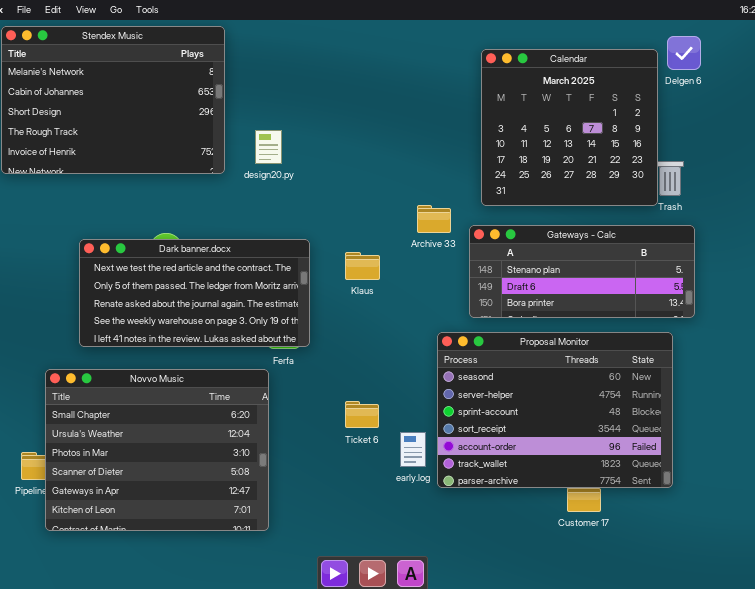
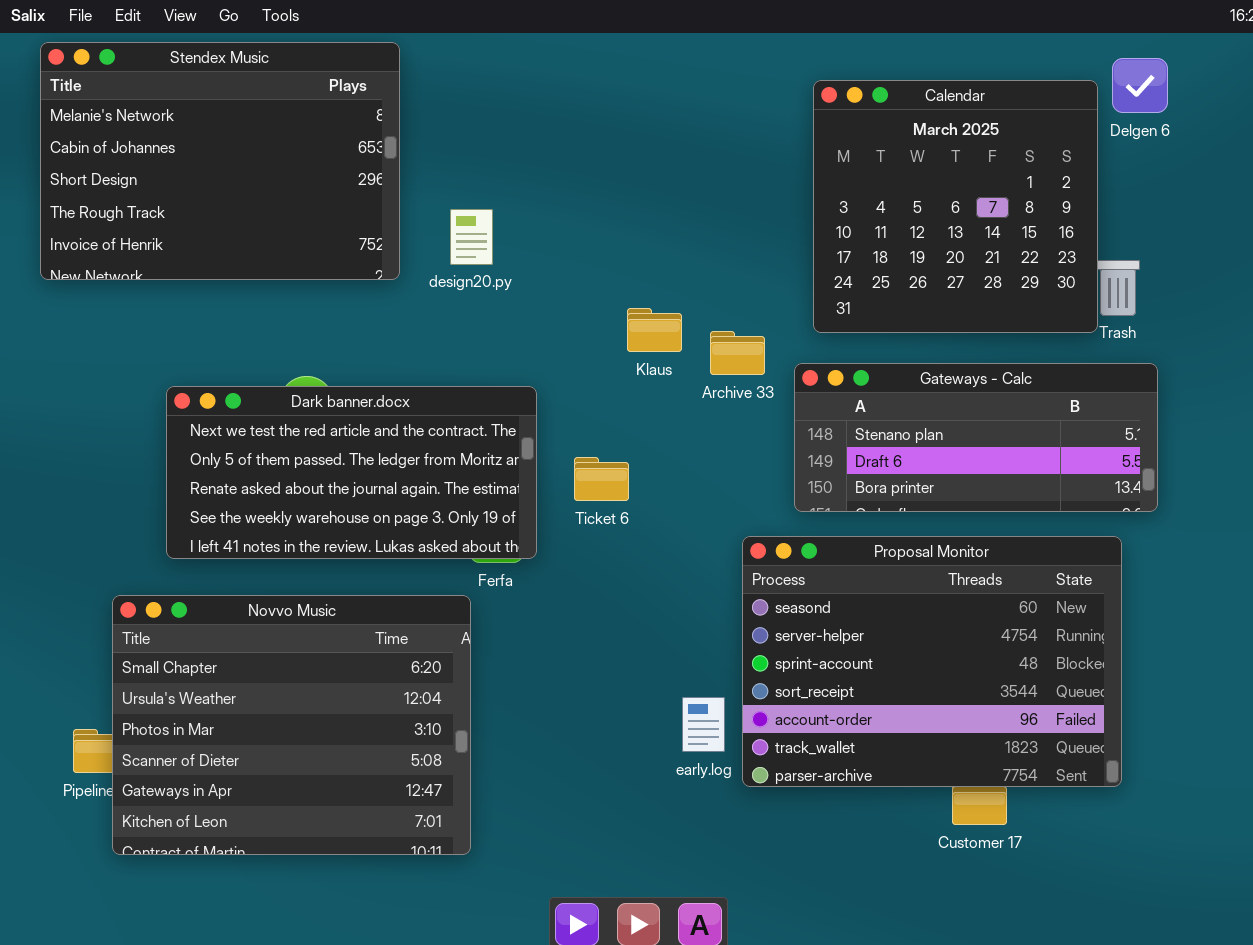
Klaus: [345,252,380,280] -> [627,308,682,352], moved
Ticket 6: [345,401,379,428] -> [574,457,629,501], moved

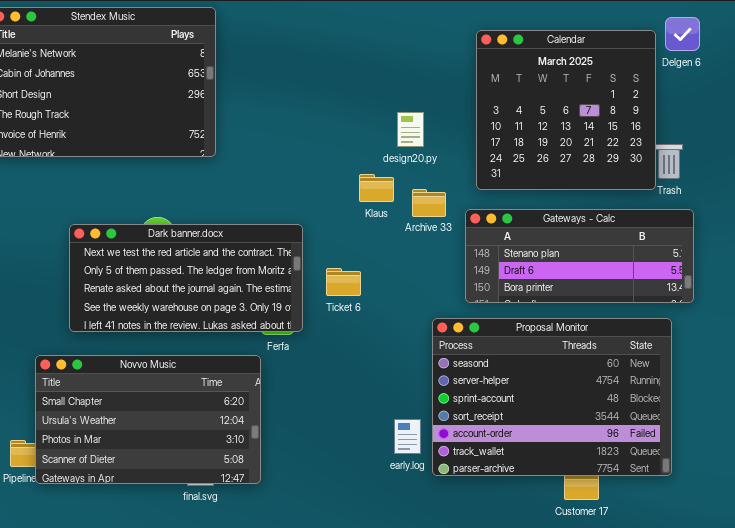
design20.py: [450,209,493,265] -> [397,112,424,147], moved
Novvo Music: [112,595,471,855] -> [35,355,261,484], resized

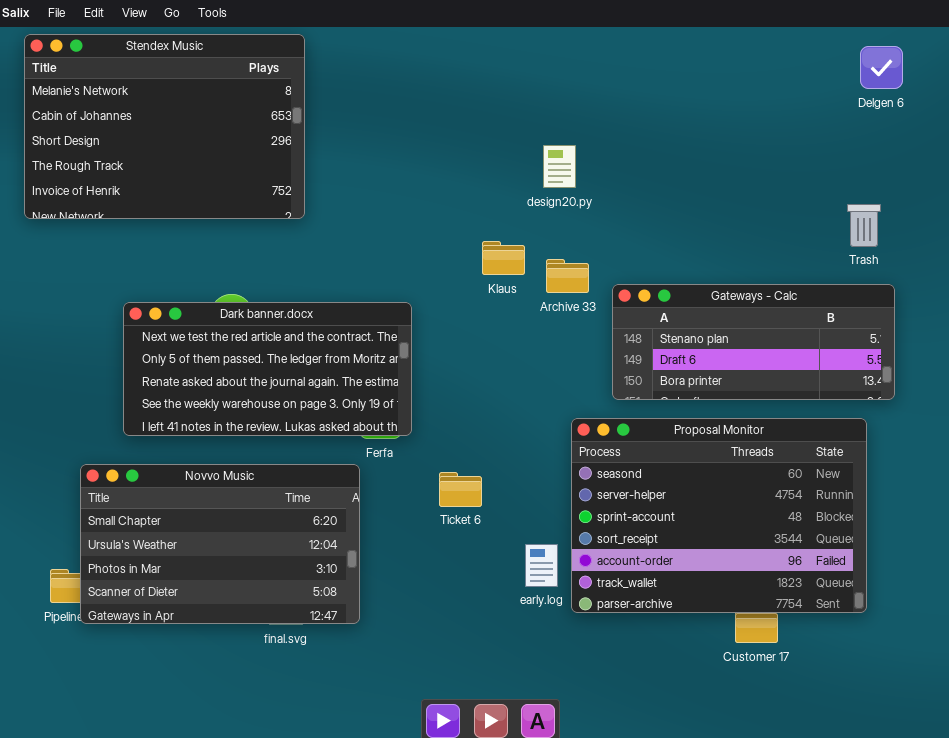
Calendar: [476,30,656,190] -> none, closed
design20.py: [397,112,424,147] -> [543,145,576,188], moved
Ticket 6: [326,268,361,296] -> [439,472,482,507], moved

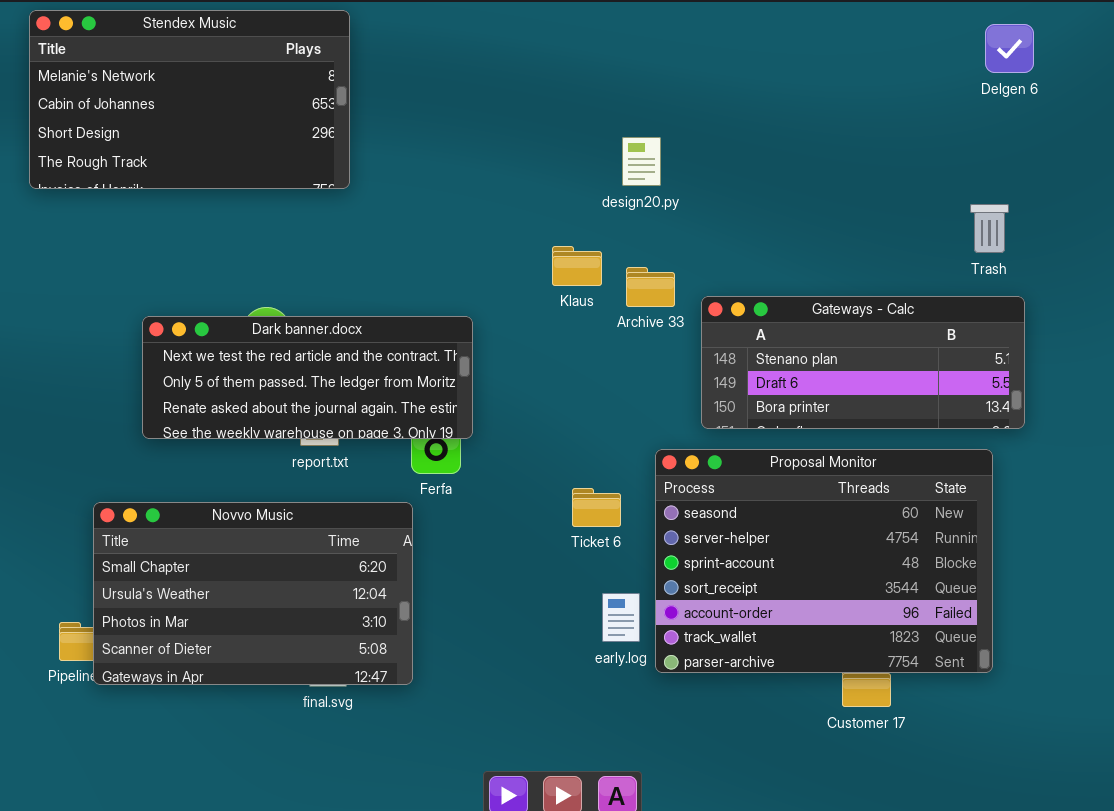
Stendex Music: [24,34,305,219] -> [29,10,350,189], resized
Dark banner.docx: [123,302,412,436] -> [142,316,473,439], resized
Ticket 6: [439,472,482,507] -> [572,488,621,527], moved

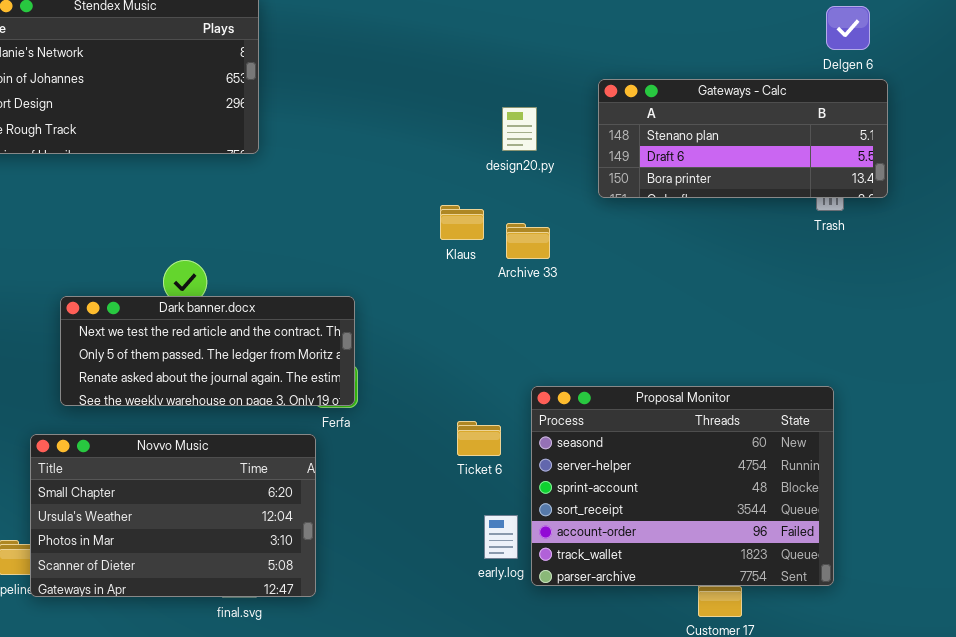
Gateways - Calc: [701,296,1025,429] -> [598,79,888,198], moved
Dark banner.docx: [142,316,473,439] -> [60,296,355,406], moved

